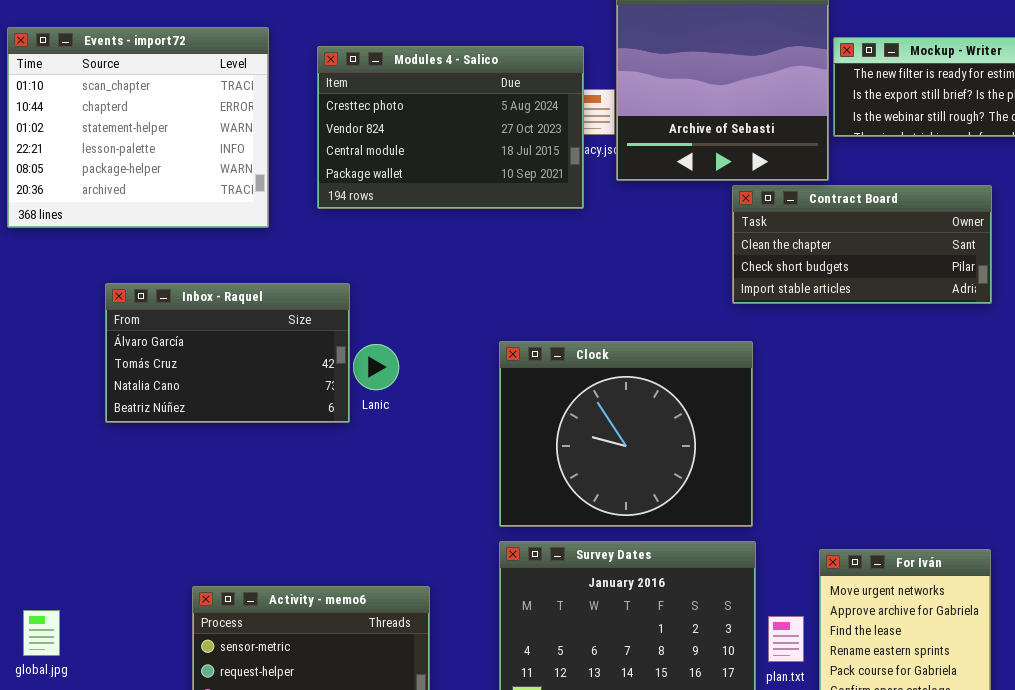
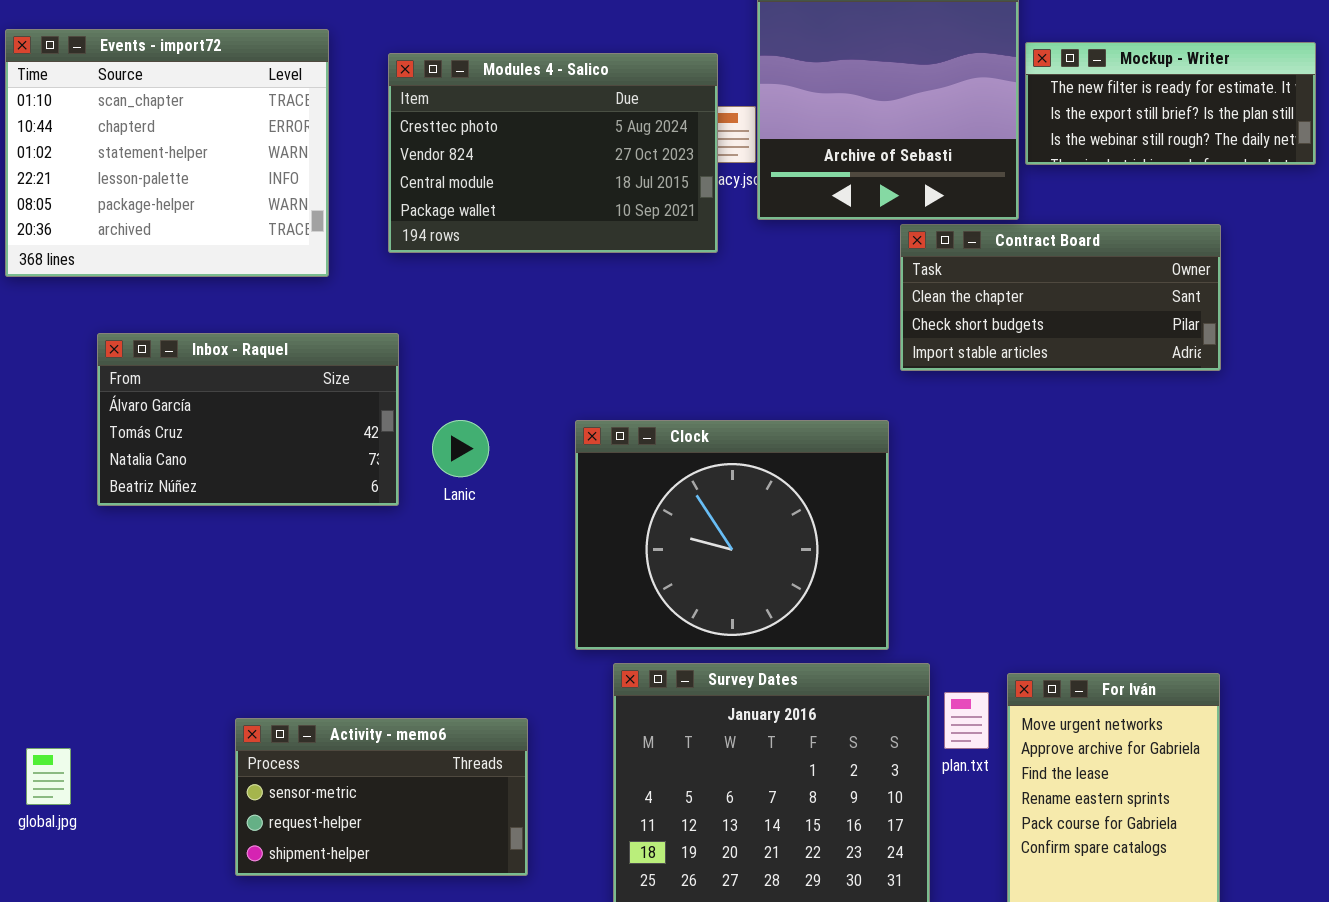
Inbox - Raquel: [105,283,350,423] -> [97,333,399,506], moved
Clock: [499,341,753,527] -> [575,420,889,650], moved
plan.txt: [768,616,804,662] -> [944,692,989,749], moved

